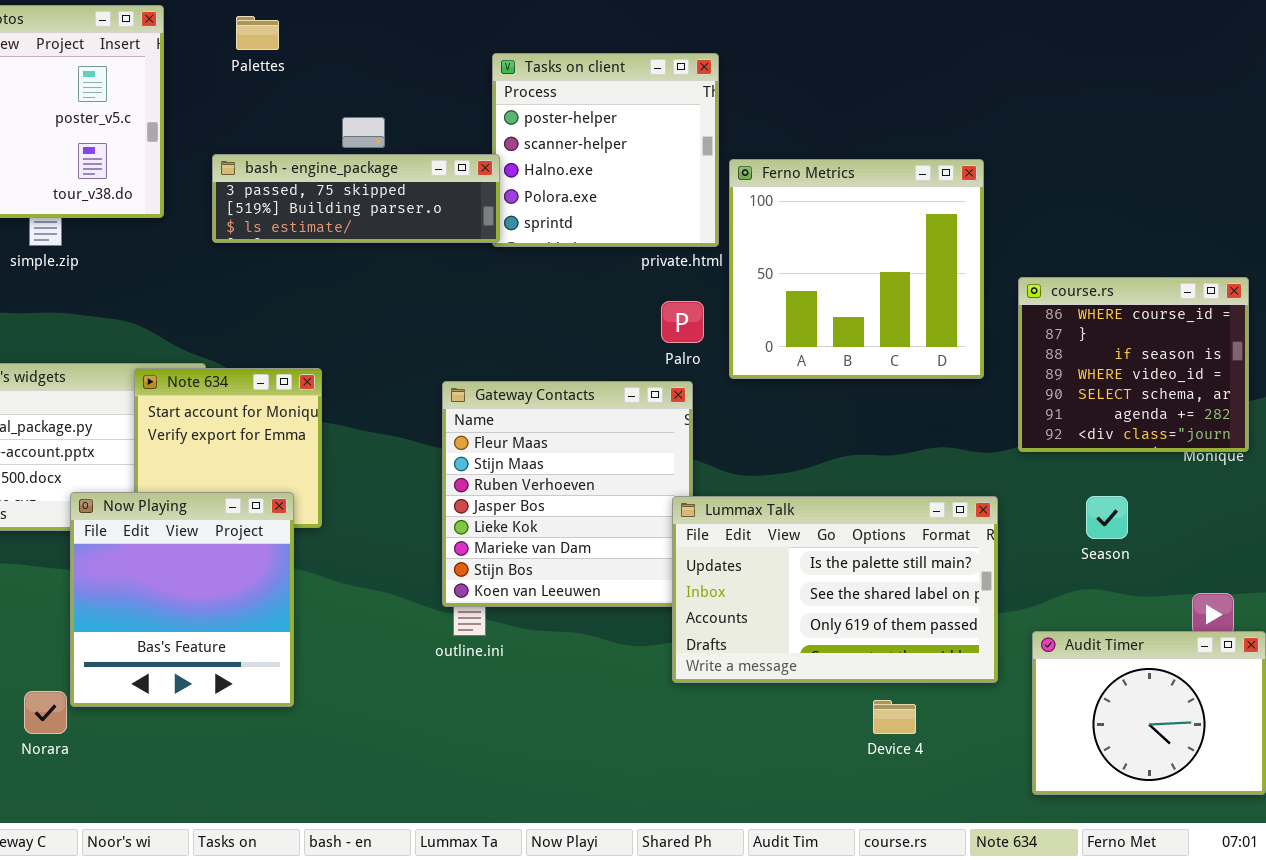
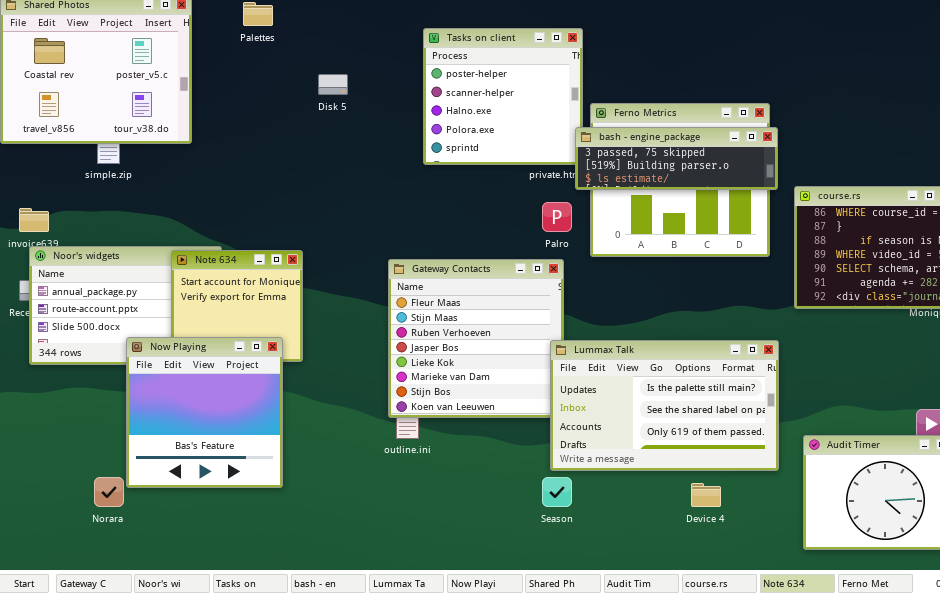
bash - engine_package: [212,154,500,243] -> [575,127,778,190], moved
Season: [1086,496,1128,539] -> [542,477,572,507], moved

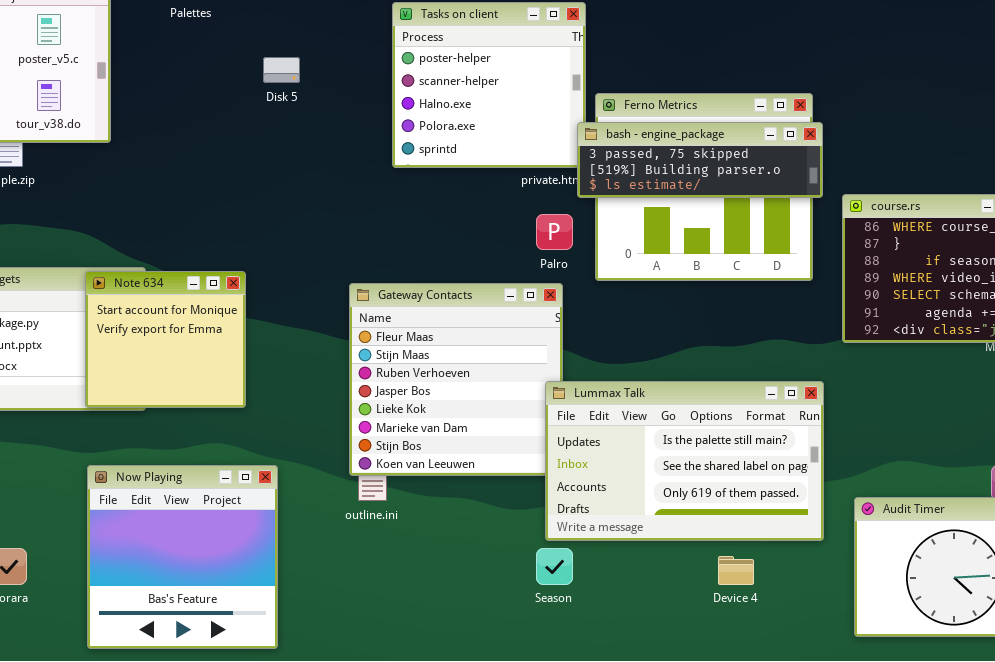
Now Playing: [126,337,283,488] -> [87,465,278,649], moved

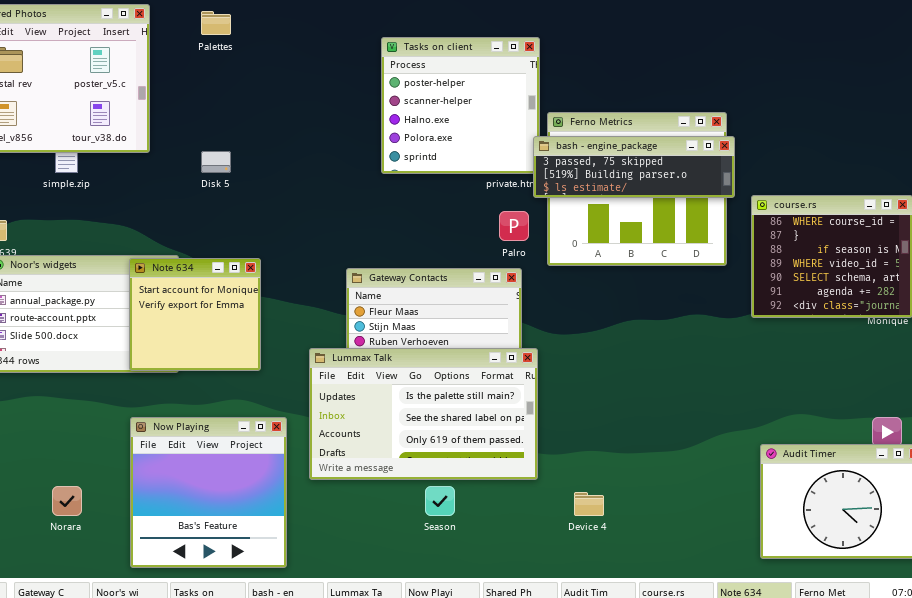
Disk 5: [263,57,300,83] -> [201,151,231,173], moved
Lummax Talk: [545,381,824,541] -> [309,348,538,480], moved
Season: [536,548,573,585] -> [425,486,455,516], moved
Device 4: [718,556,754,585] -> [574,492,604,516], moved

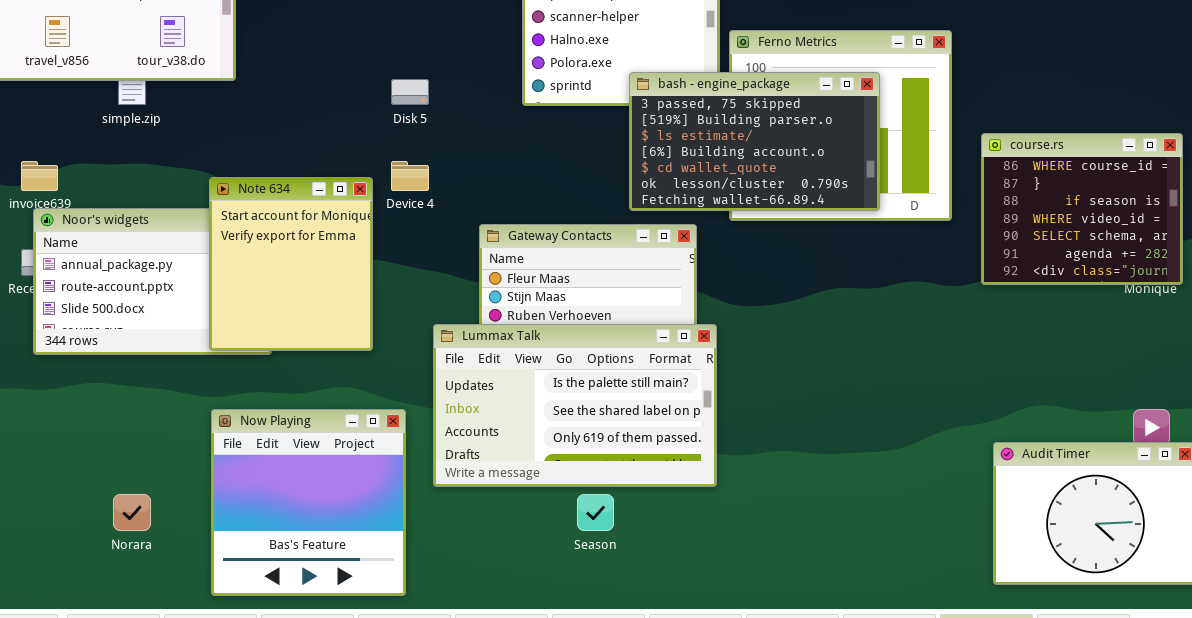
bash - engine_package: [533,136,735,198] -> [629,72,880,211], moved, resized
Disk 5: [201,151,231,173] -> [391,79,429,105], moved
Note 634: [129,258,261,371] -> [209,177,373,351], resized
Device 4: [574,492,604,516] -> [391,161,429,191], moved

